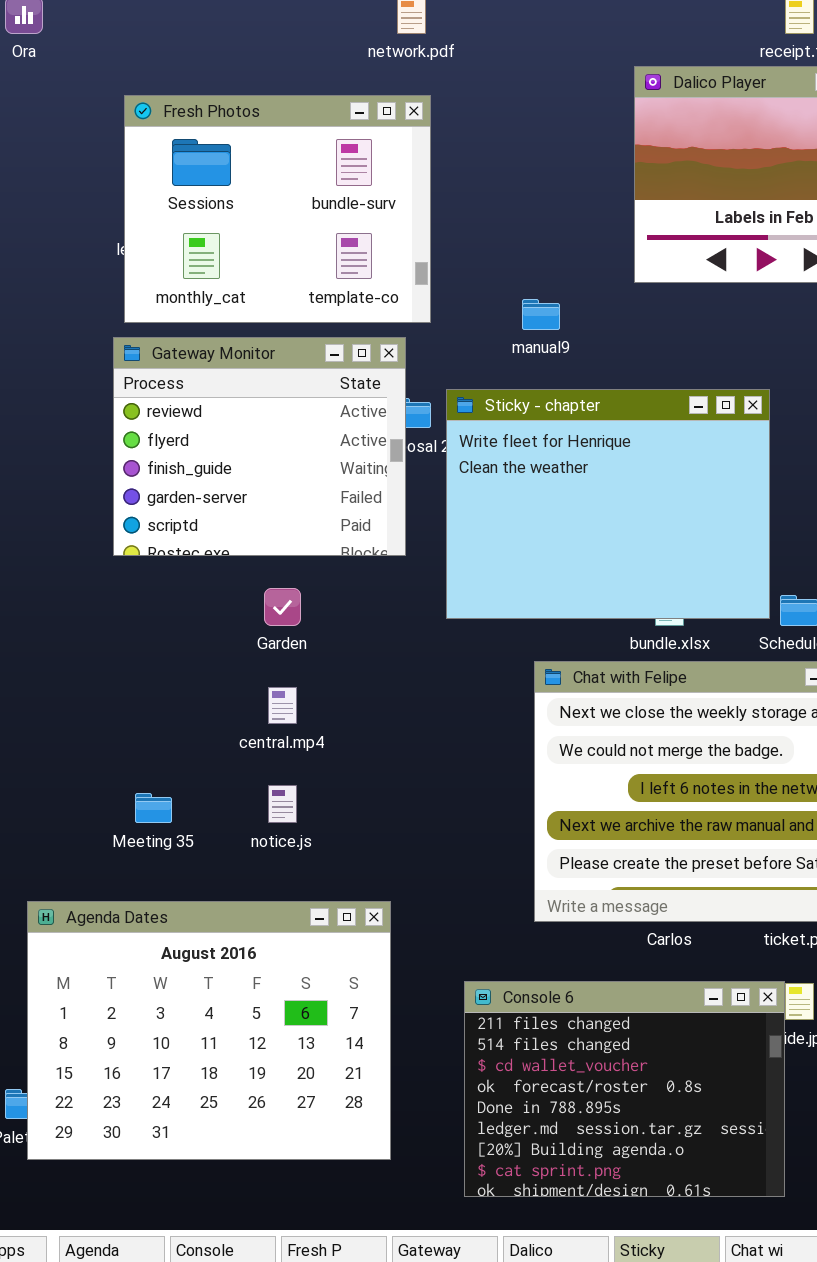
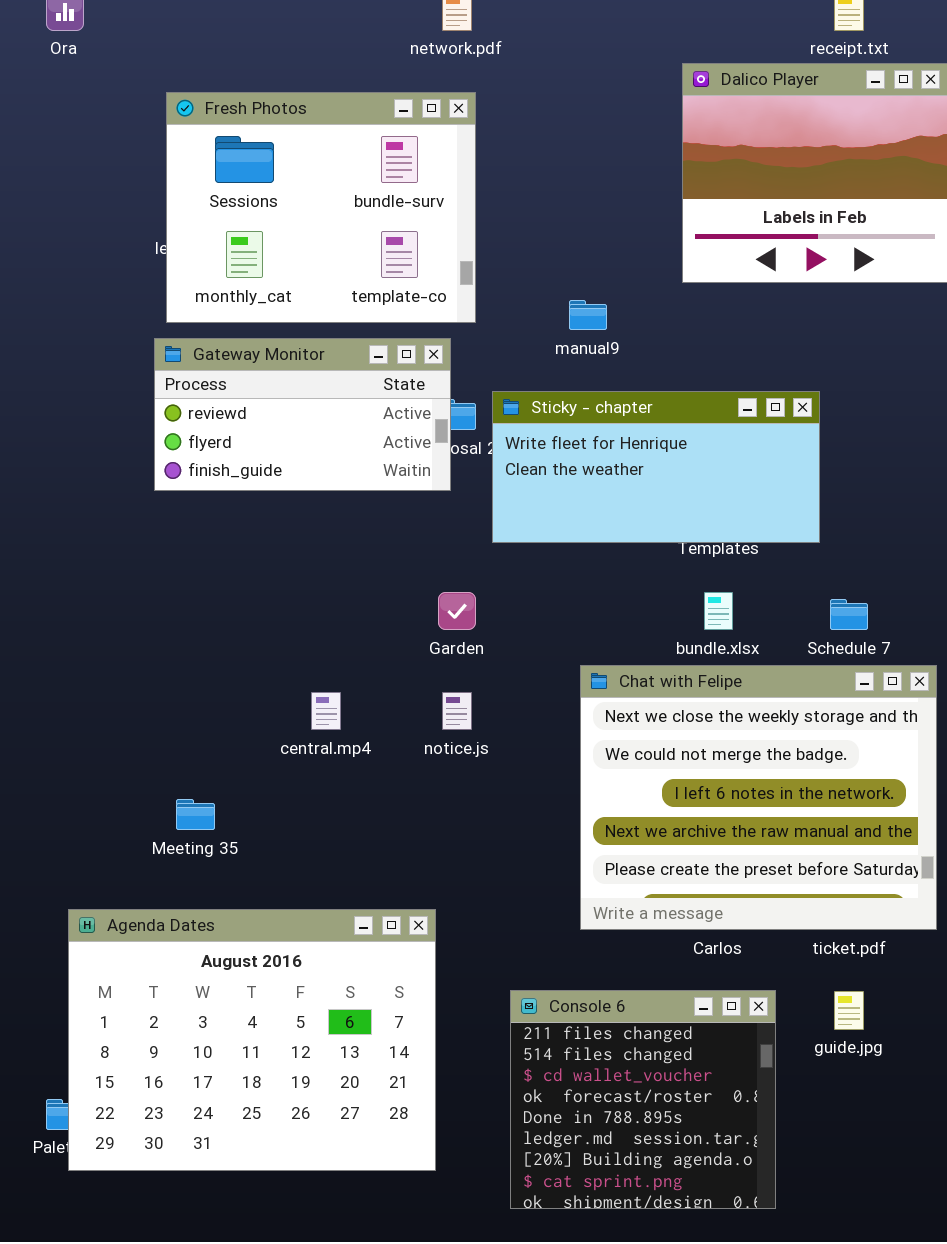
Gateway Monitor: [113,337,406,556] -> [154,338,451,491], resized
Sticky - chapter: [446,389,770,619] -> [492,391,820,543], resized
Garden: [264,588,301,626] -> [438,592,476,630], moved
notice.js: [268,785,297,823] -> [442,692,472,730], moved
Console 6: [464,981,785,1197] -> [510,990,776,1209], resized

